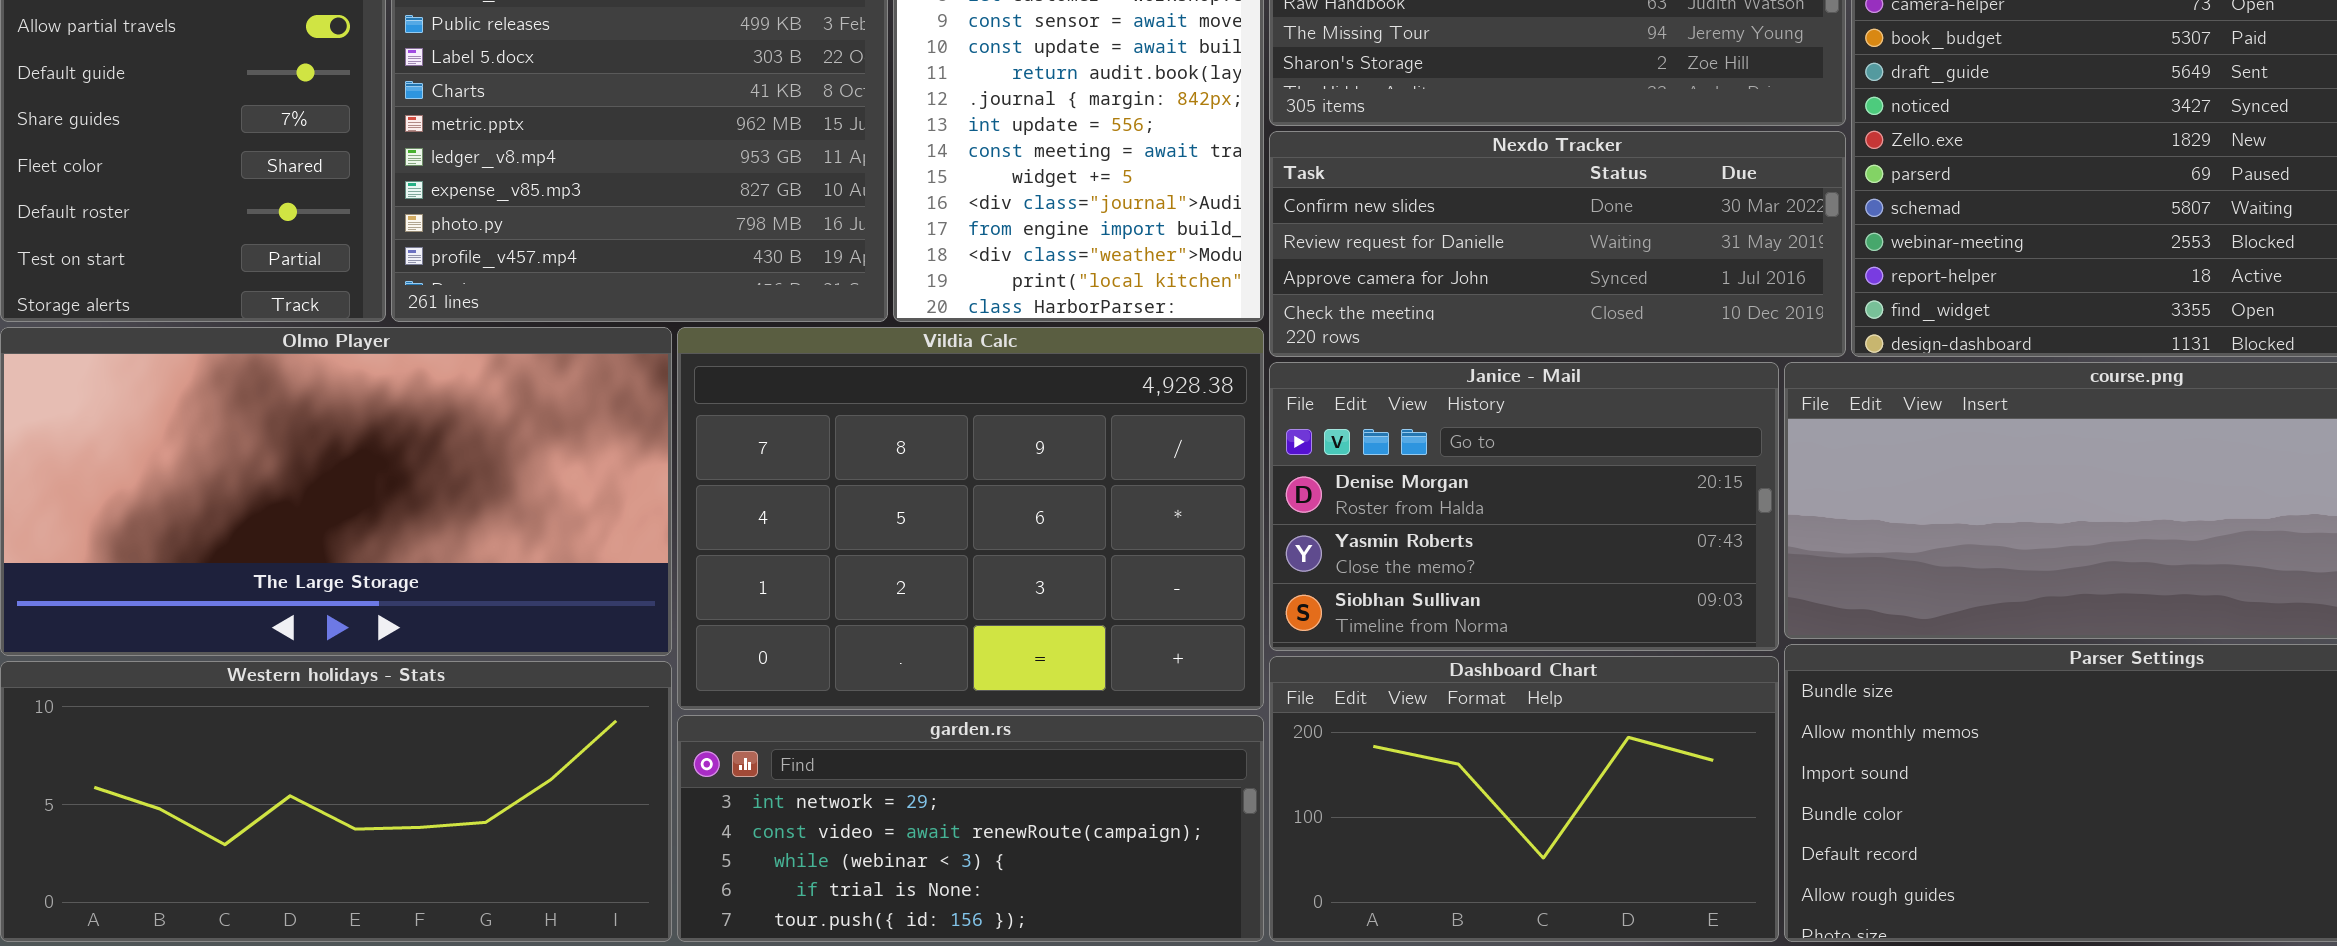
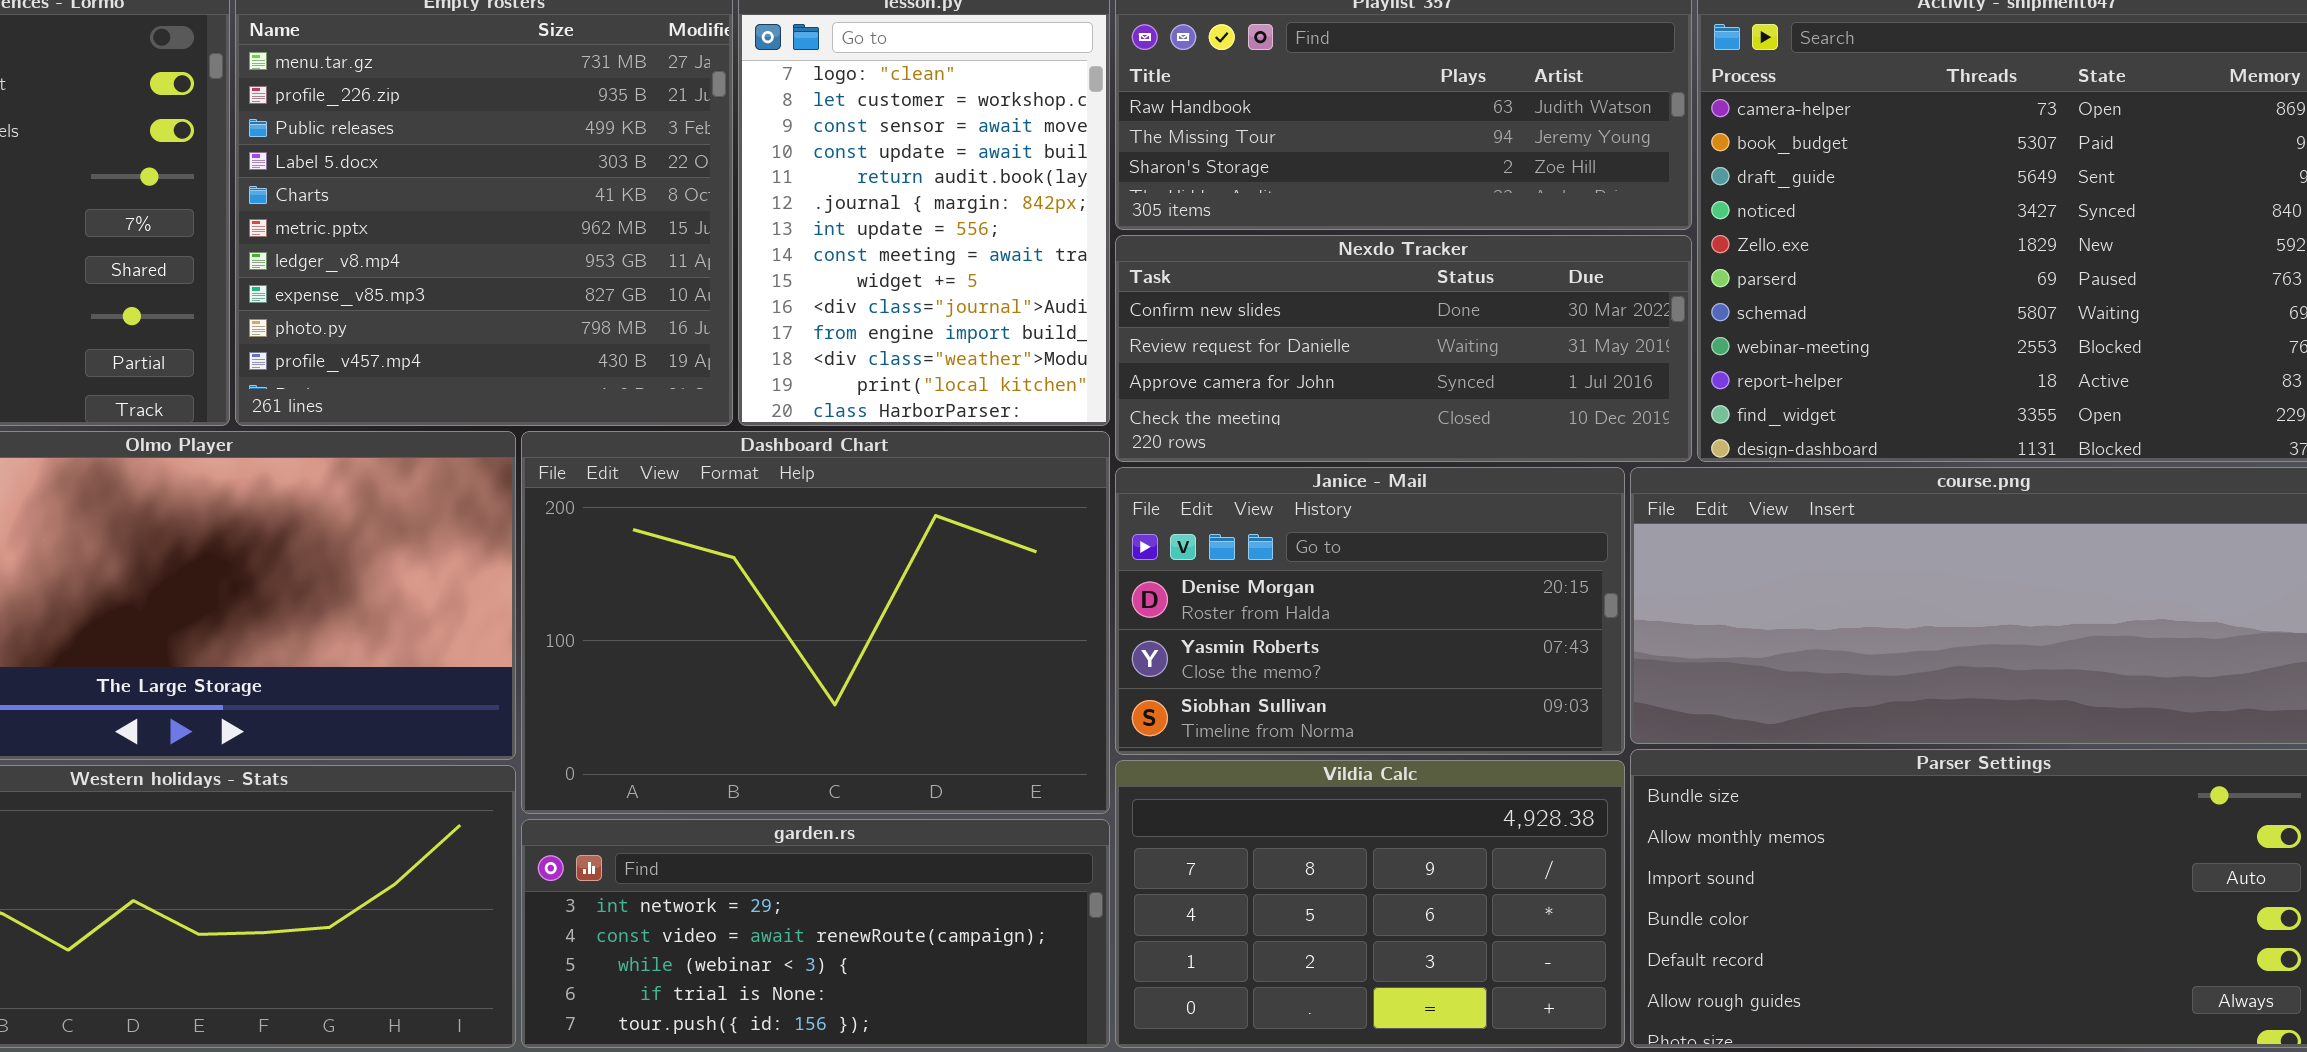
Vildia Calc: [677,327,1264,710] -> [1115,760,1625,1048], moved, resized
Dashboard Chart: [1269,656,1779,942] -> [521,431,1110,814], moved, resized

